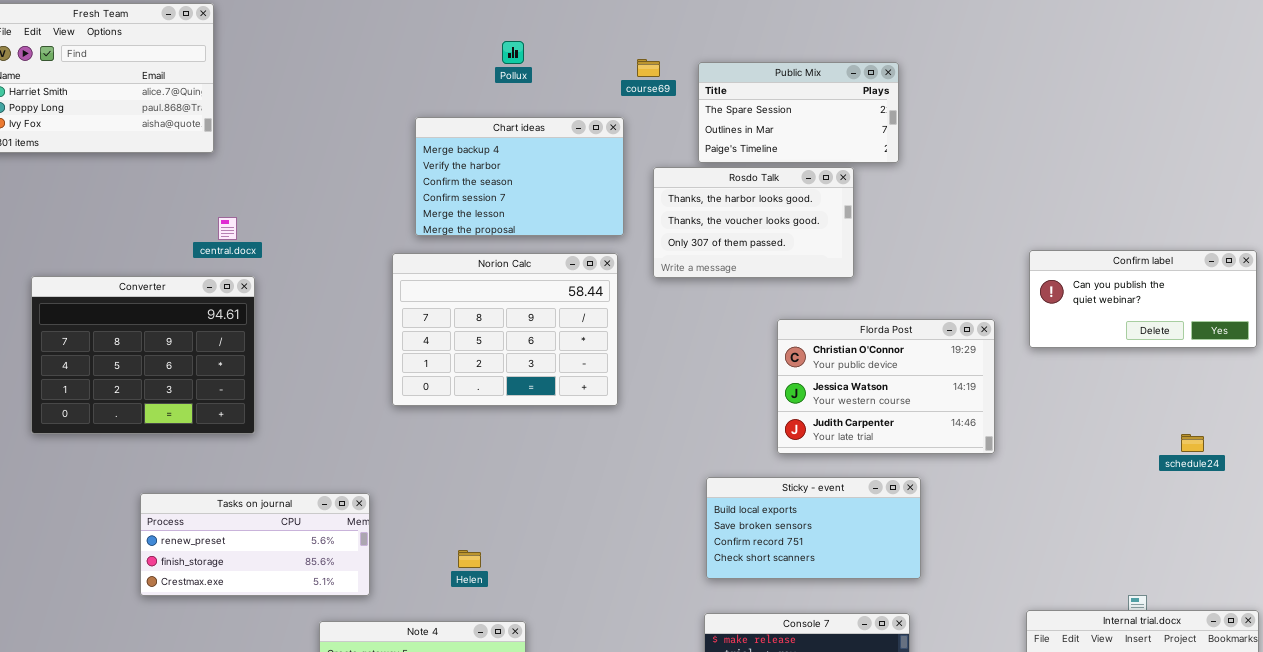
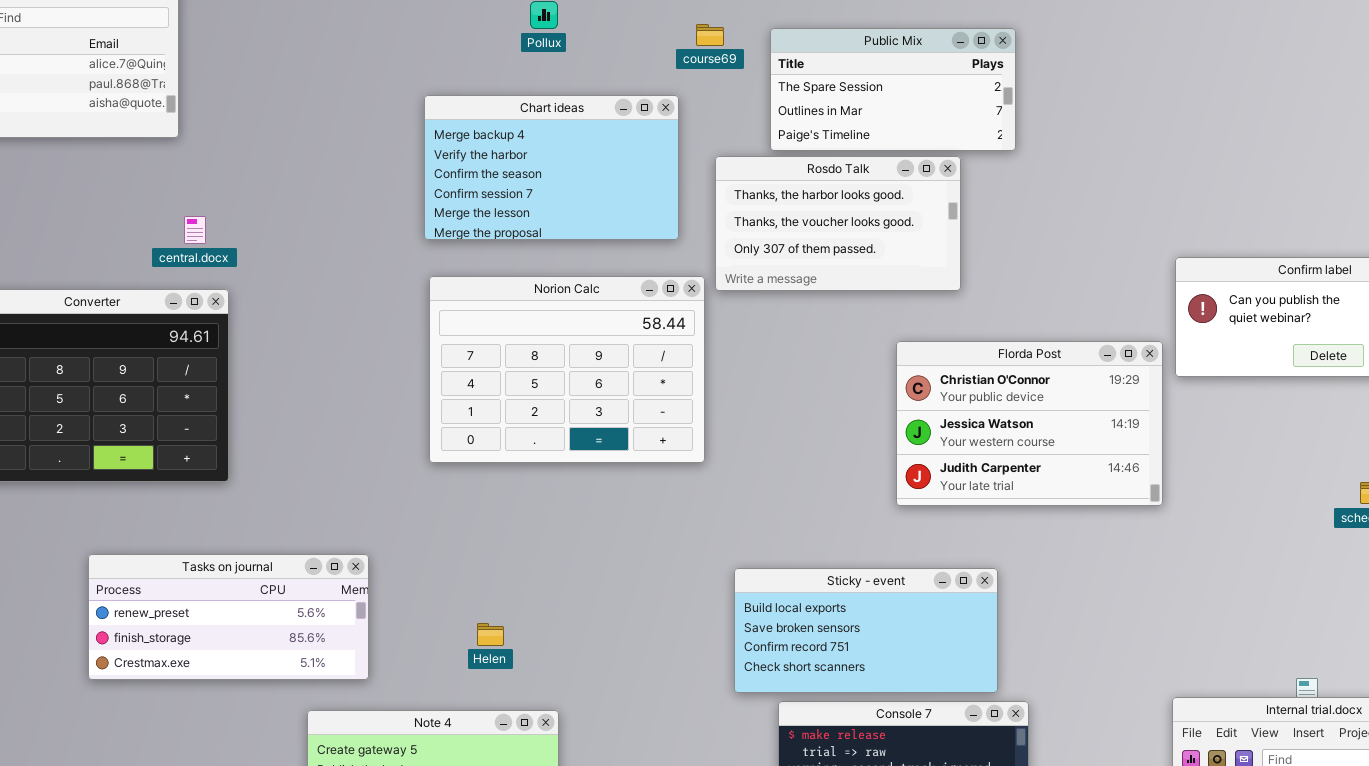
Norion Calc: [392,253,618,406] -> [429,276,705,463], moved
Florda Post: [777,319,995,454] -> [896,341,1163,506], moved
Sticky - event: [706,477,921,579] -> [734,568,998,693], moved

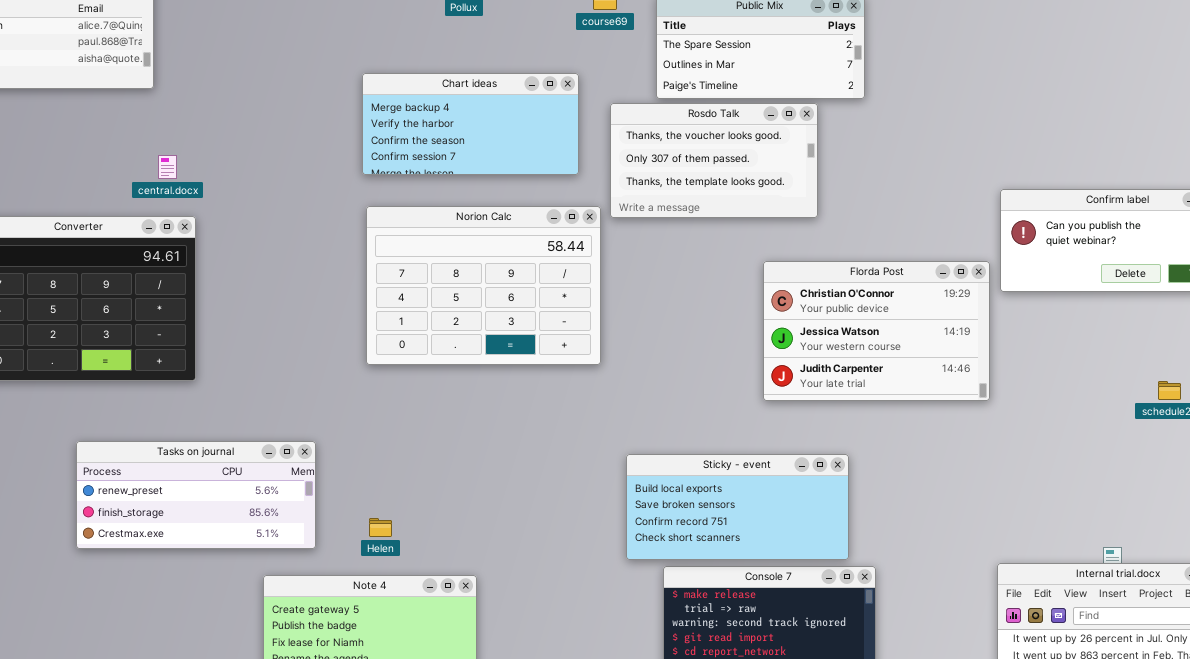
Chart ideas: [424,95,679,240] -> [362,73,579,175], resized
Rosdo Talk: [715,156,961,291] -> [610,103,818,218], scrolled down 1 row
Helen: [477,623,504,646] -> [369,518,392,537], moved

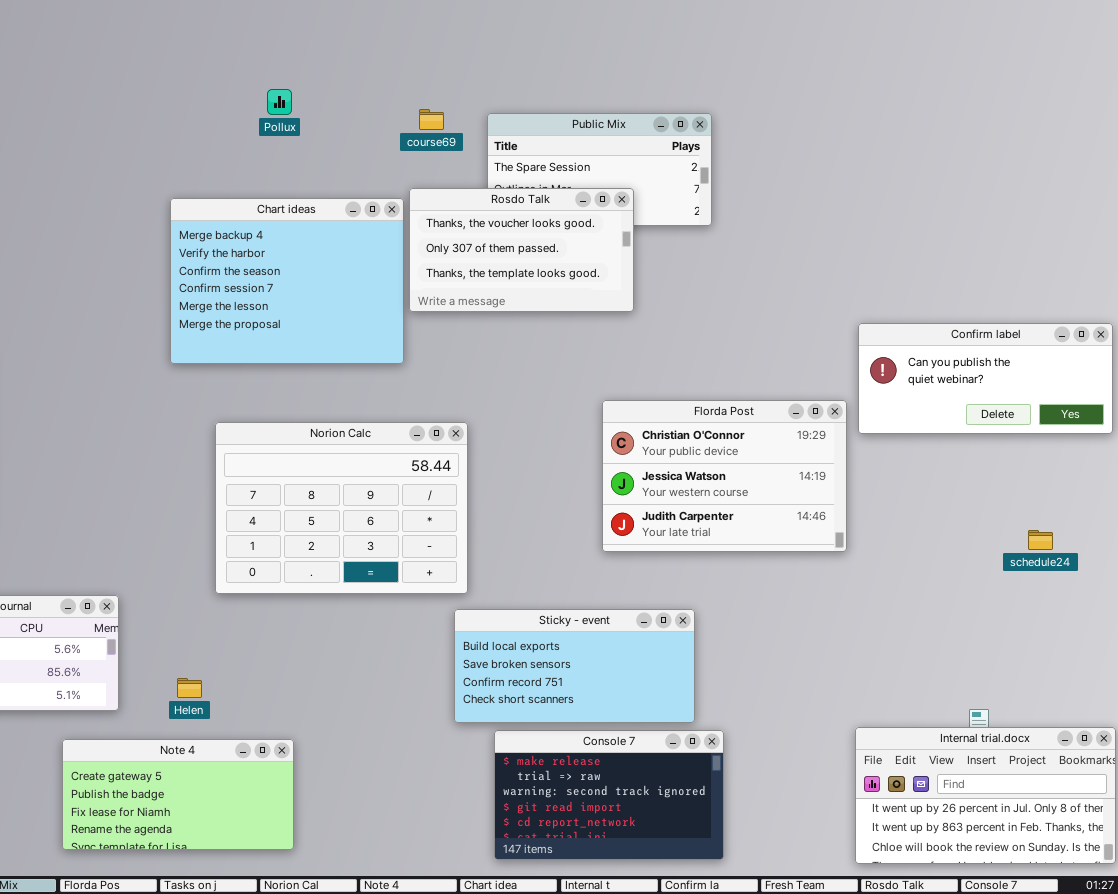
Chart ideas: [362,73,579,175] -> [170,198,404,364], resized
Rosdo Talk: [610,103,818,218] -> [409,188,634,312], moved
Norion Calc: [366,206,601,365] -> [215,422,468,594], moved

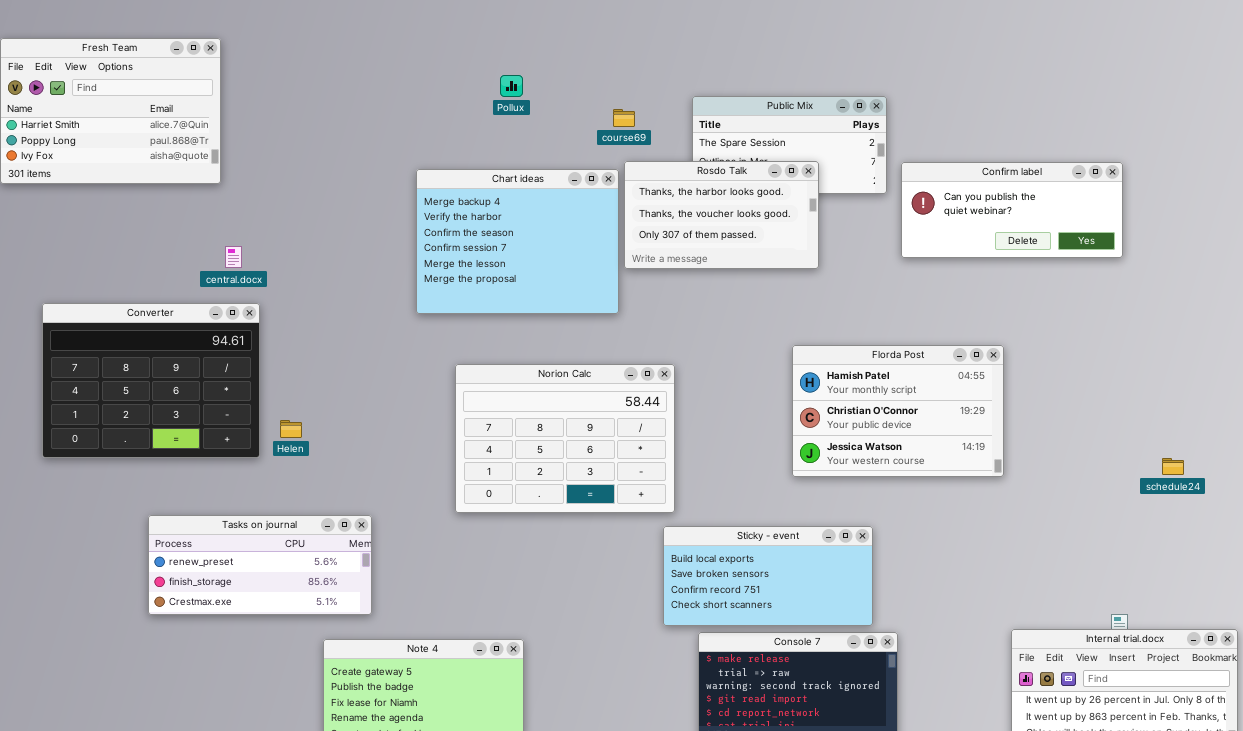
course69: [419,109,444,130] -> [613,109,635,127], moved
Rosdo Talk: [409,188,634,312] -> [624,161,819,269], scrolled up 1 row
Confirm label: [858,323,1113,434] -> [901,162,1123,258], moved
Florda Post: [602,400,847,552] -> [792,345,1004,477], scrolled up 1 row
Helen: [177,678,202,698] -> [280,420,302,438], moved

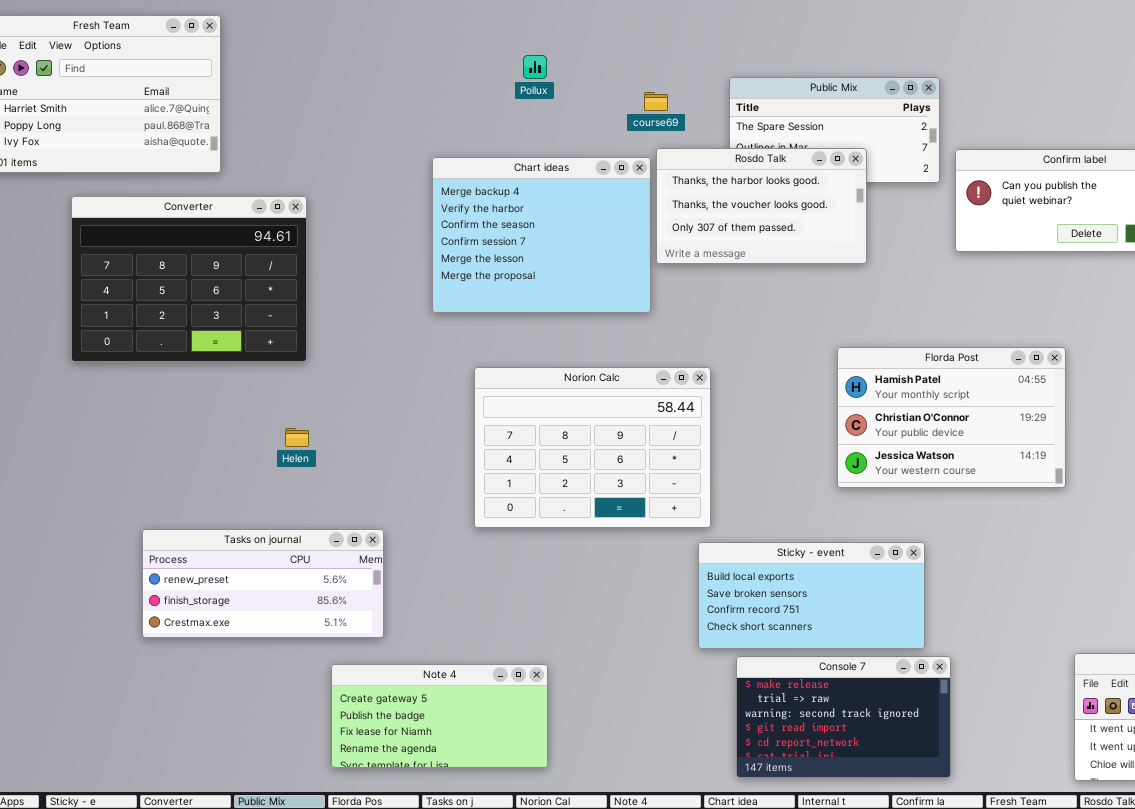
Converter: [42,303,260,458] -> [71,196,307,362], moved

